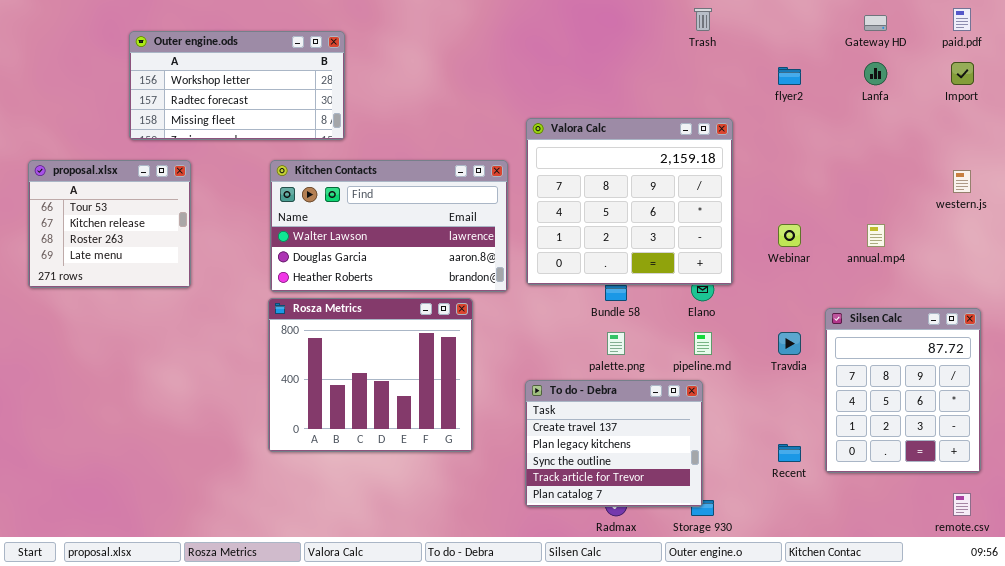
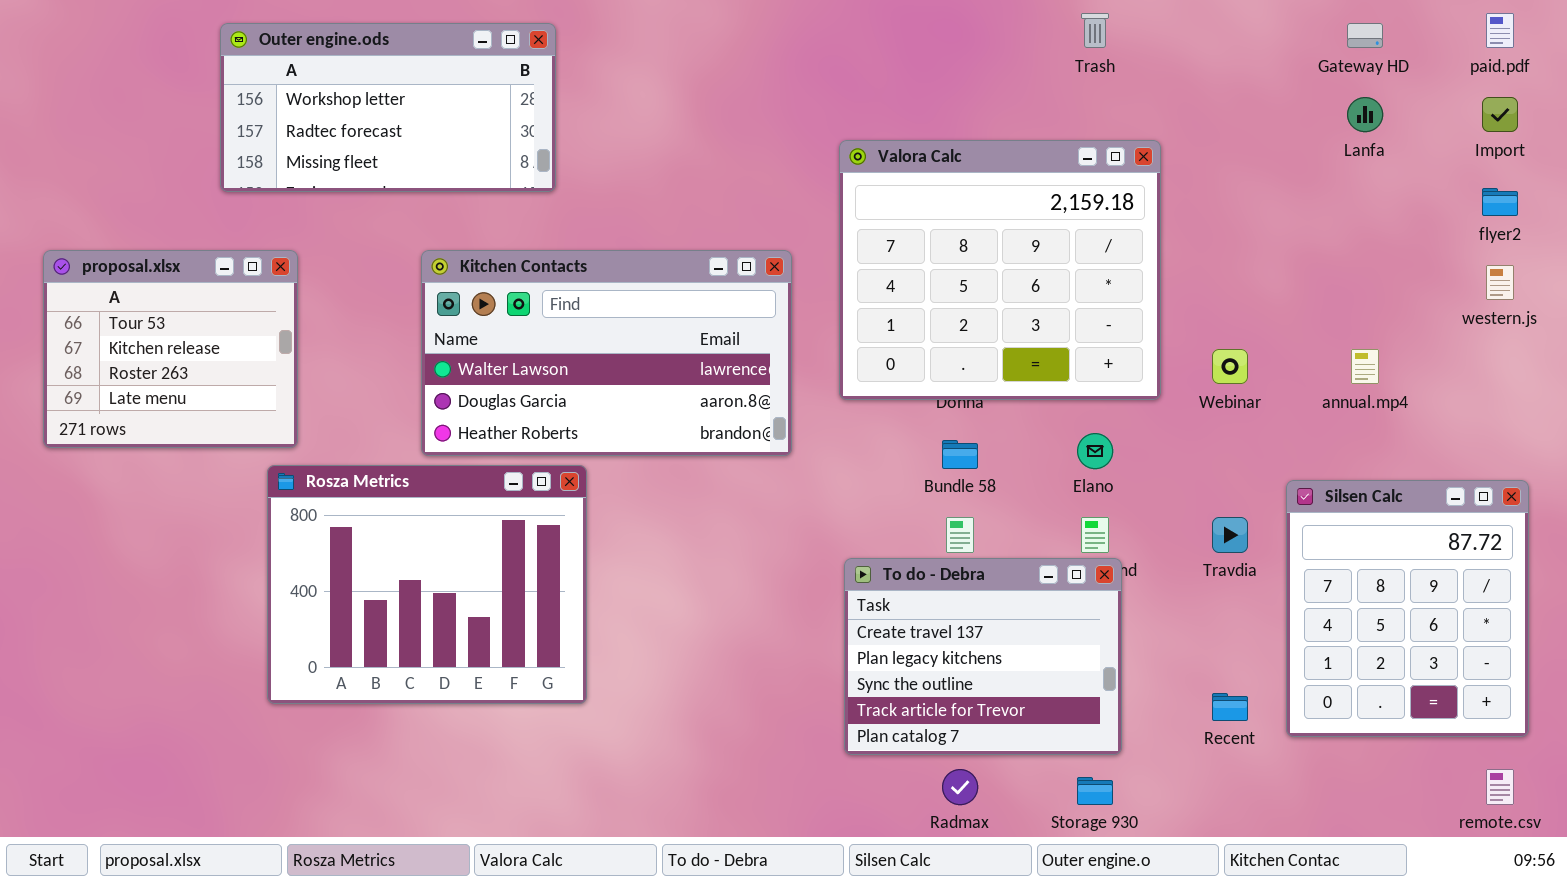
Outer engine.ods: [129,31,345,140] -> [220,23,556,192], moved
flyer2: [778,67,801,85] -> [1482,188,1518,216], moved
Valora Calc: [526,118,733,285] -> [839,140,1161,400], moved
Rosza Metrics: [268,298,473,452] -> [267,465,587,704], moved
To do - Debra: [525,380,703,507] -> [844,558,1122,755], moved

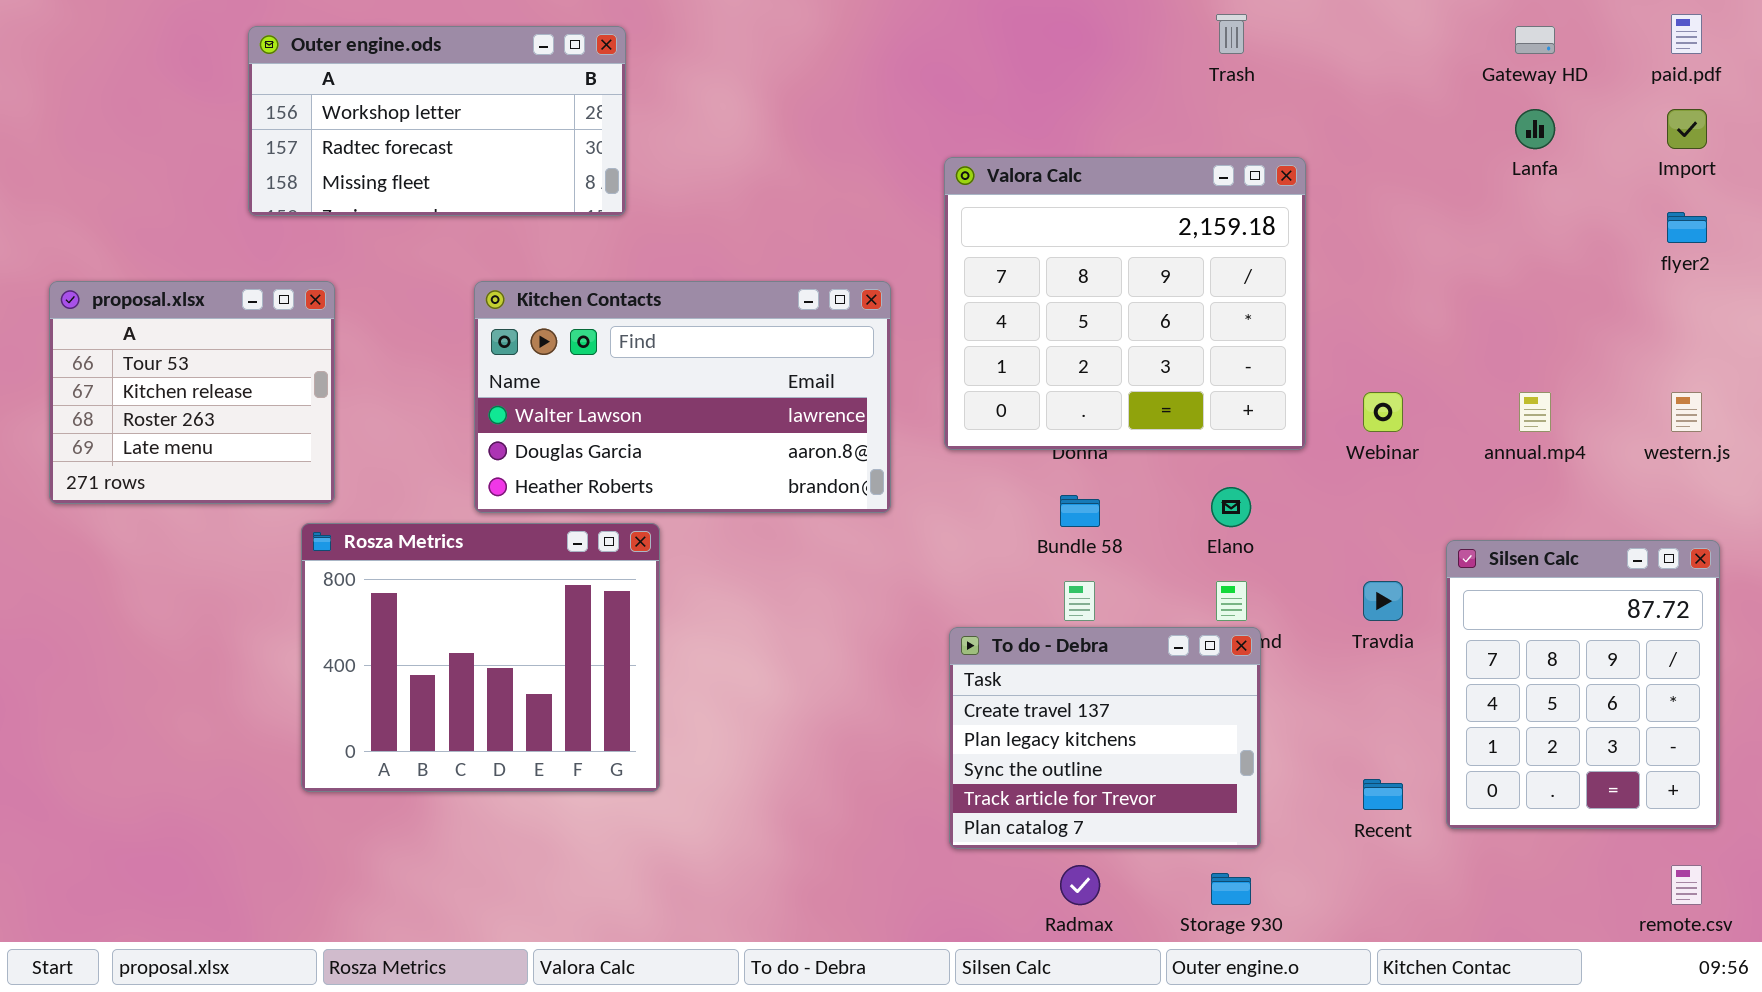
western.js: [1486,265,1514,300] -> [1671,392,1702,432], moved

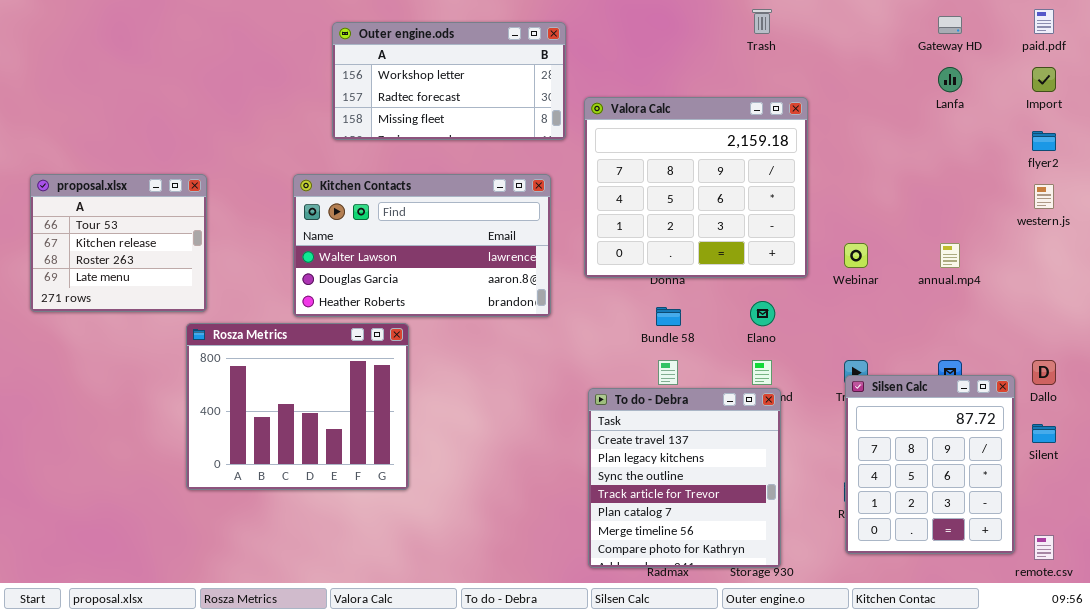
Outer engine.ods: [248,26,626,216] -> [332,22,566,140], moved
western.js: [1671,392,1702,432] -> [1034,184,1054,209], moved
Silsen Calc: [1446,540,1720,829] -> [845,375,1015,554], moved
To do - Debra: [949,627,1261,849] -> [588,388,781,568], resized

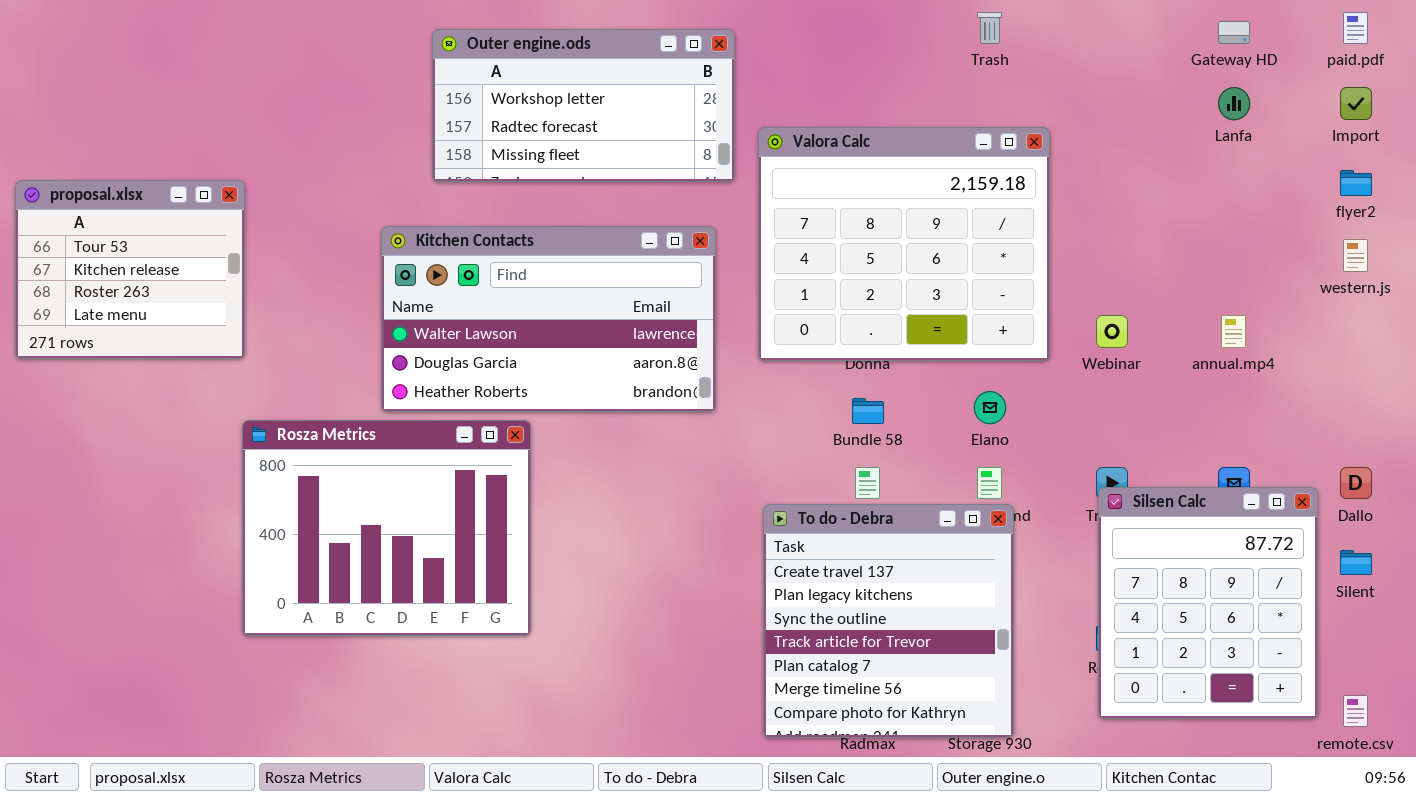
proposal.xlsx: [30,174,207,312] -> [15,180,245,359], moved

